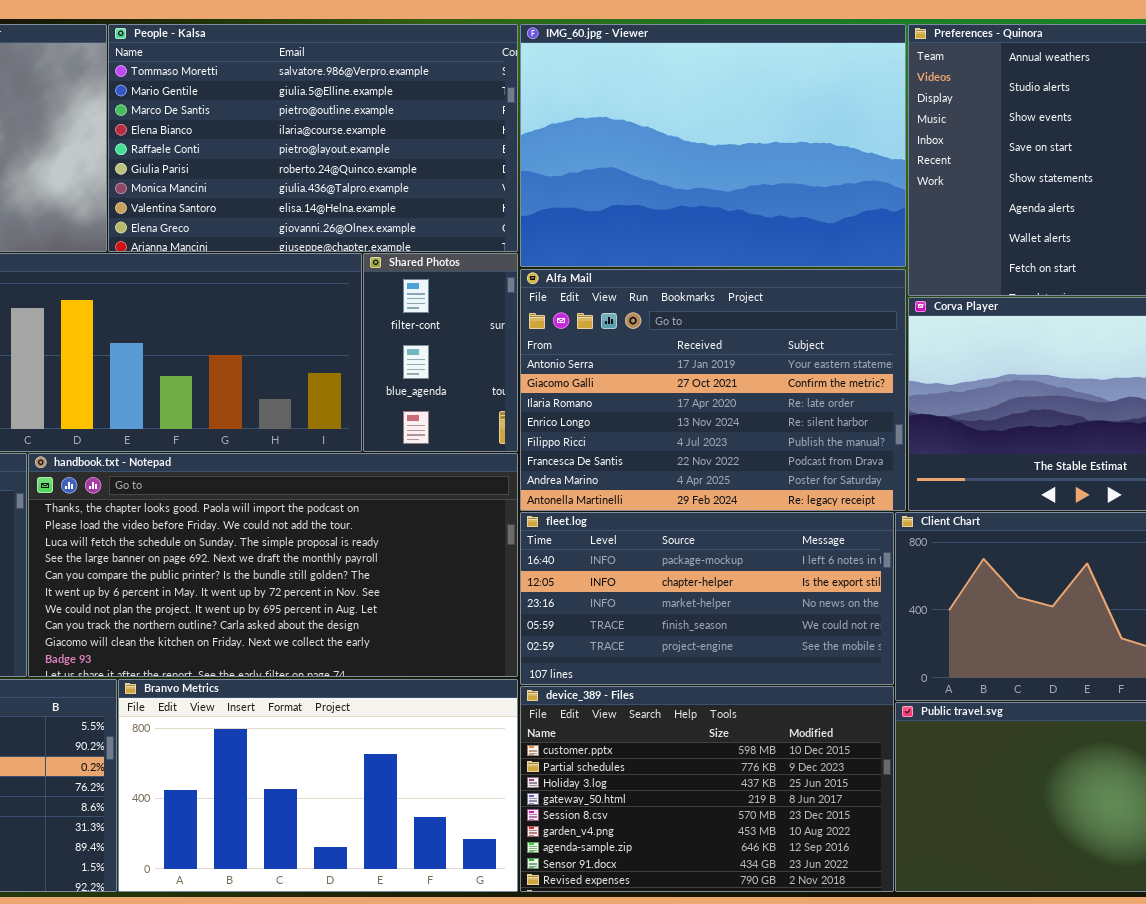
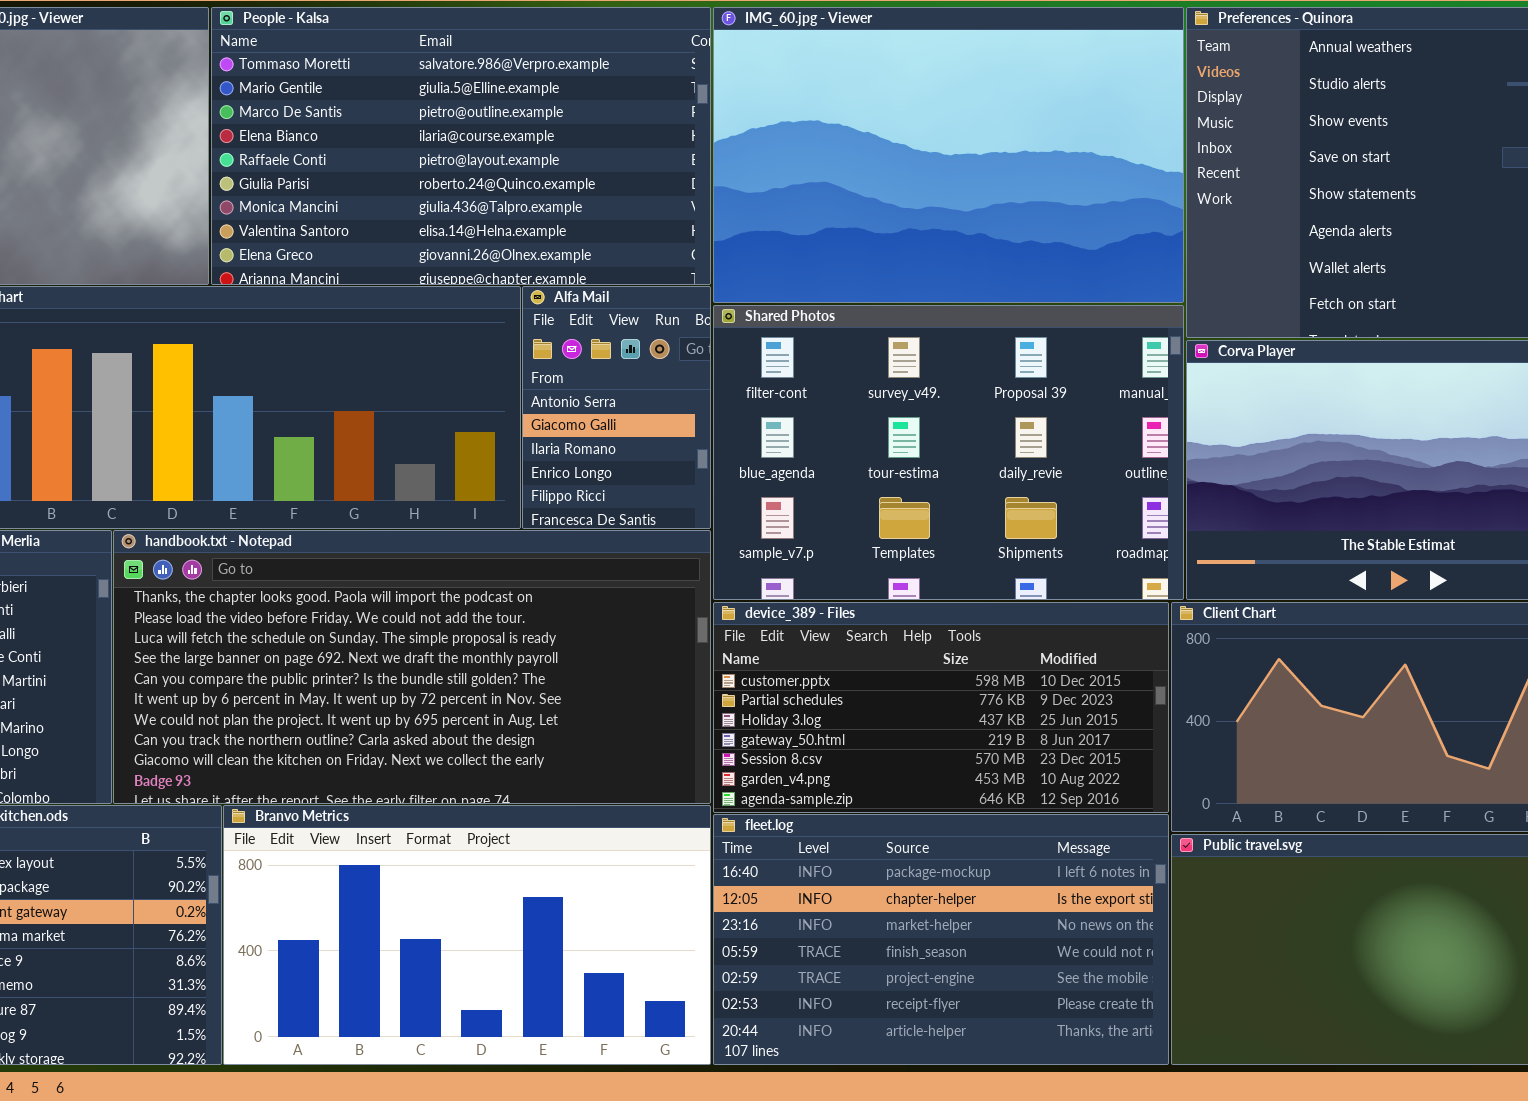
Shared Photos: [363,253,518,452] -> [713,305,1184,600], moved, resized
Alfa Mail: [520,269,906,511] -> [522,286,711,529], moved, resized
fleet.log: [520,512,894,685] -> [713,814,1169,1065], moved, resized
device_389 - Files: [520,686,894,892] -> [713,602,1169,813], moved, resized

